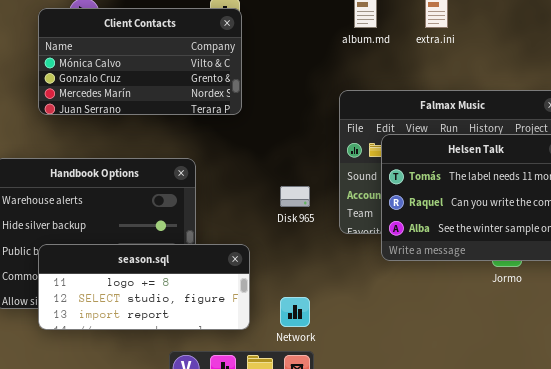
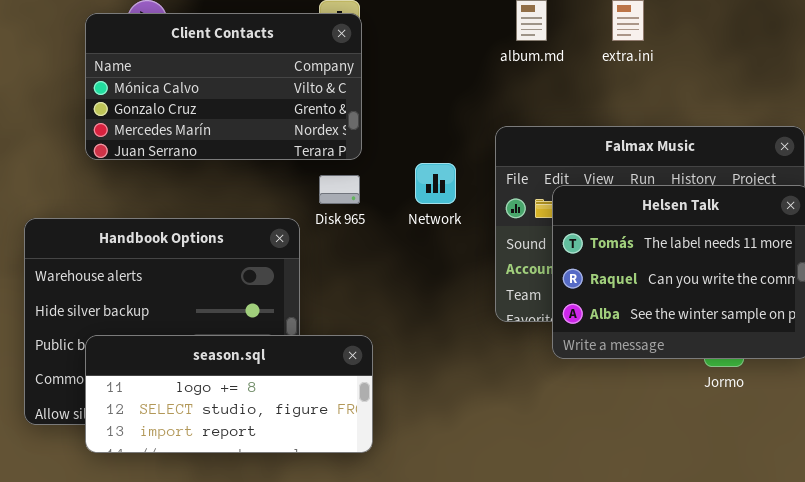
Disk 965: [280,186,310,207] -> [319,175,360,204], moved
Network: [280,297,310,327] -> [415,163,456,204], moved

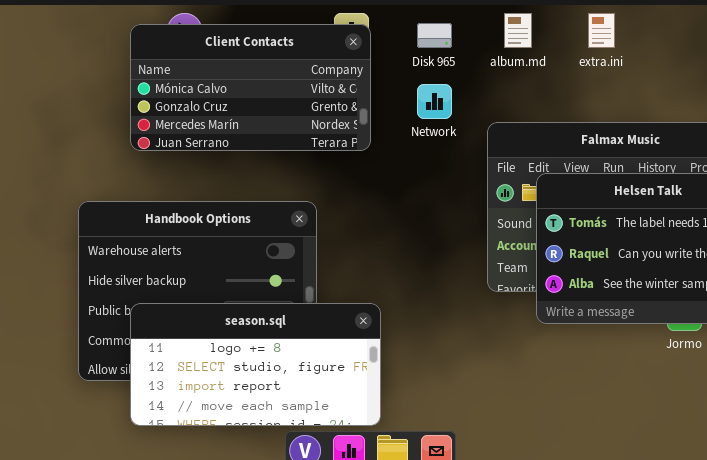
Network: [415,163,456,204] -> [417,84,452,119], moved
Disk 965: [319,175,360,204] -> [417,23,452,48], moved
season.sql: [85,335,373,453] -> [130,303,381,426], resized

